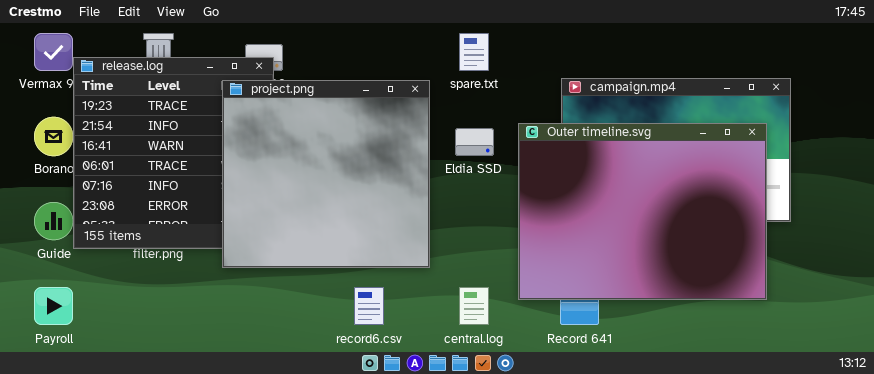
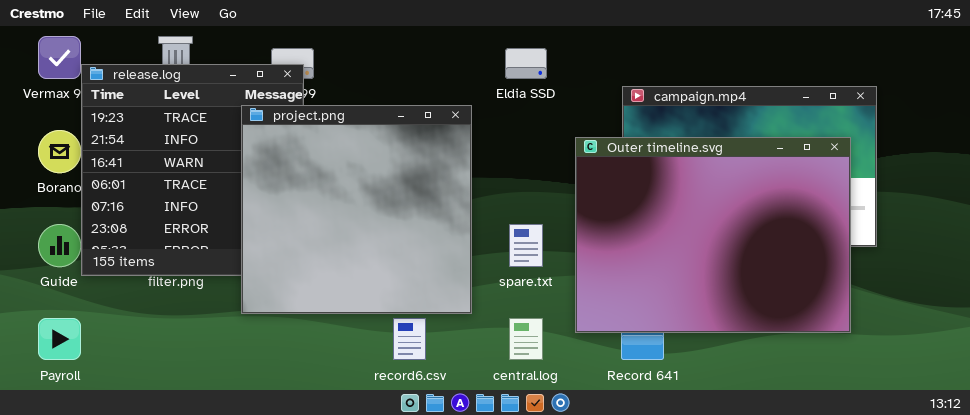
spare.txt: [459,33,489,71] -> [509,224,543,267], moved
project.png: [222,80,430,268] -> [241,105,472,314], moved
Eldia SSD: [455,128,494,156] -> [505,48,547,79], moved

